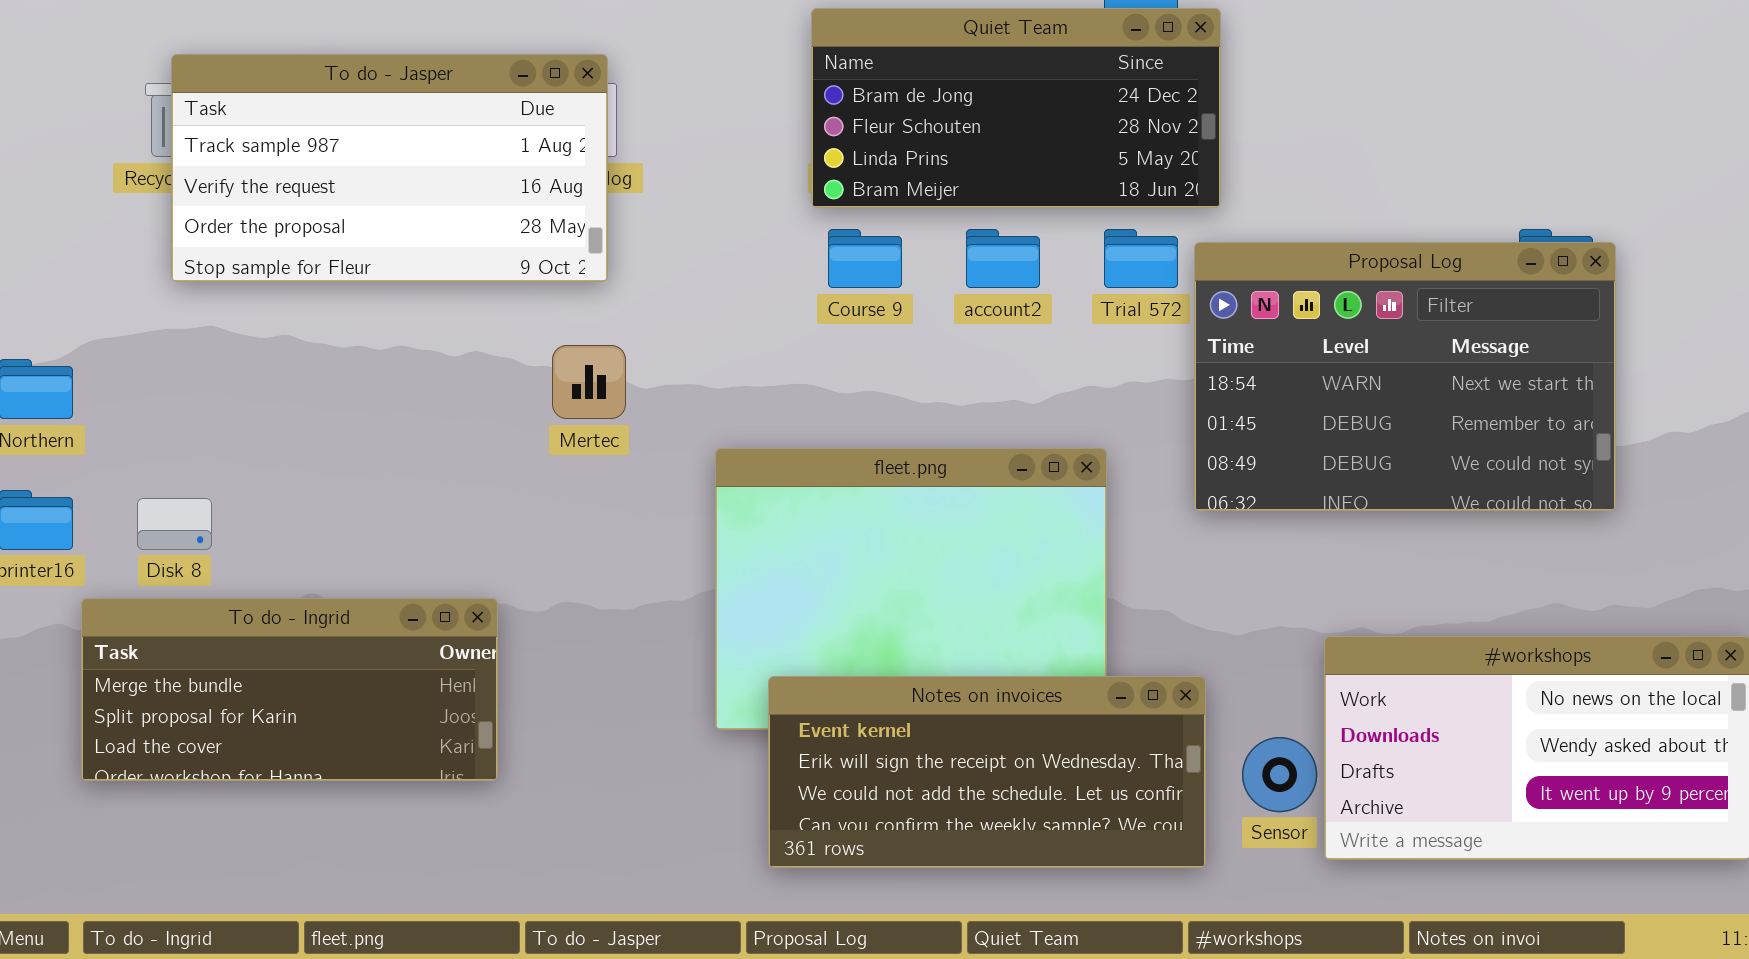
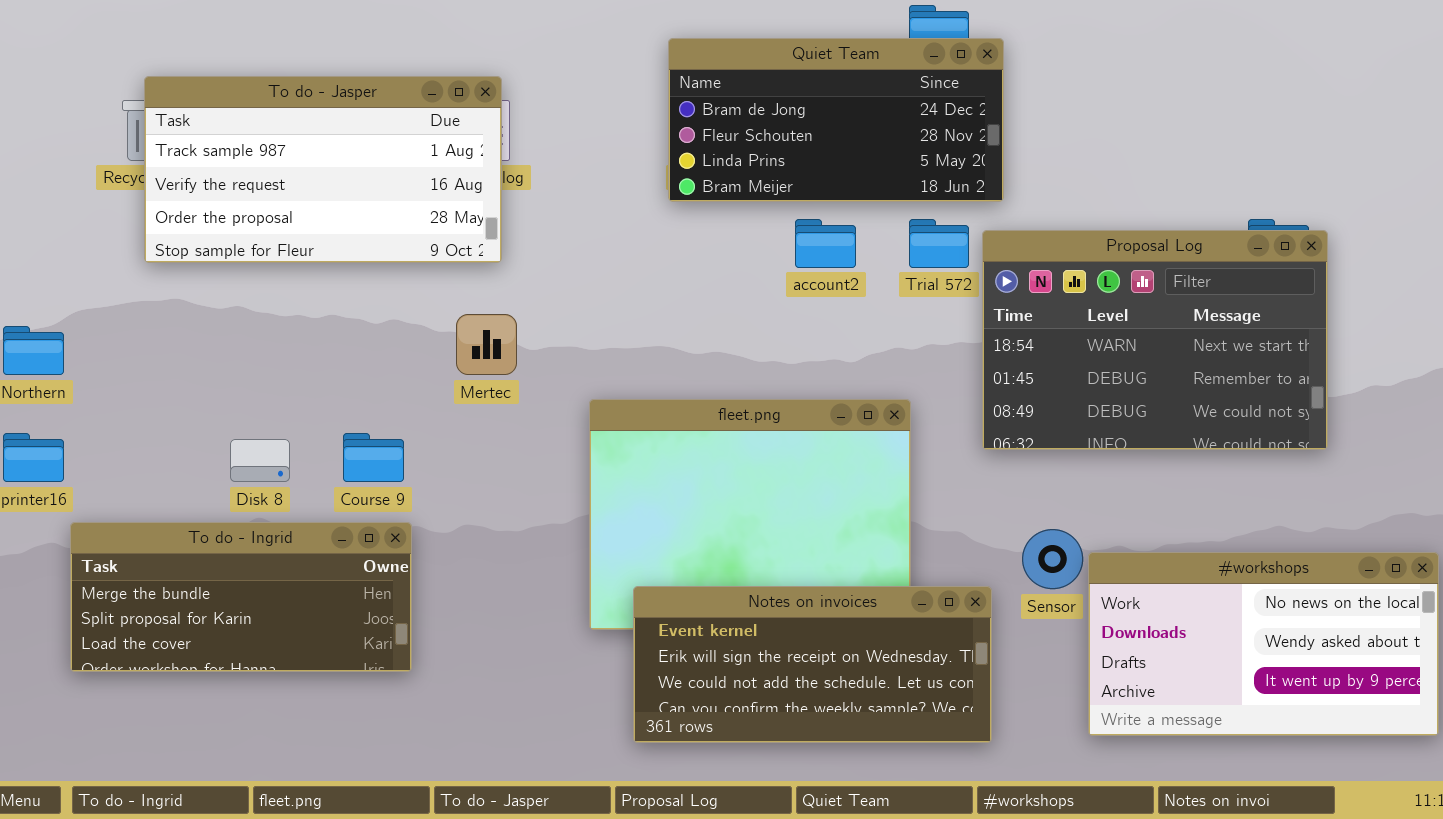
Course 9: [828,229,902,288] -> [343,433,404,482], moved
Disk 8: [137,498,212,550] -> [230,439,290,482], moved
Sensor: [1242,737,1317,812] -> [1022,529,1083,589], moved

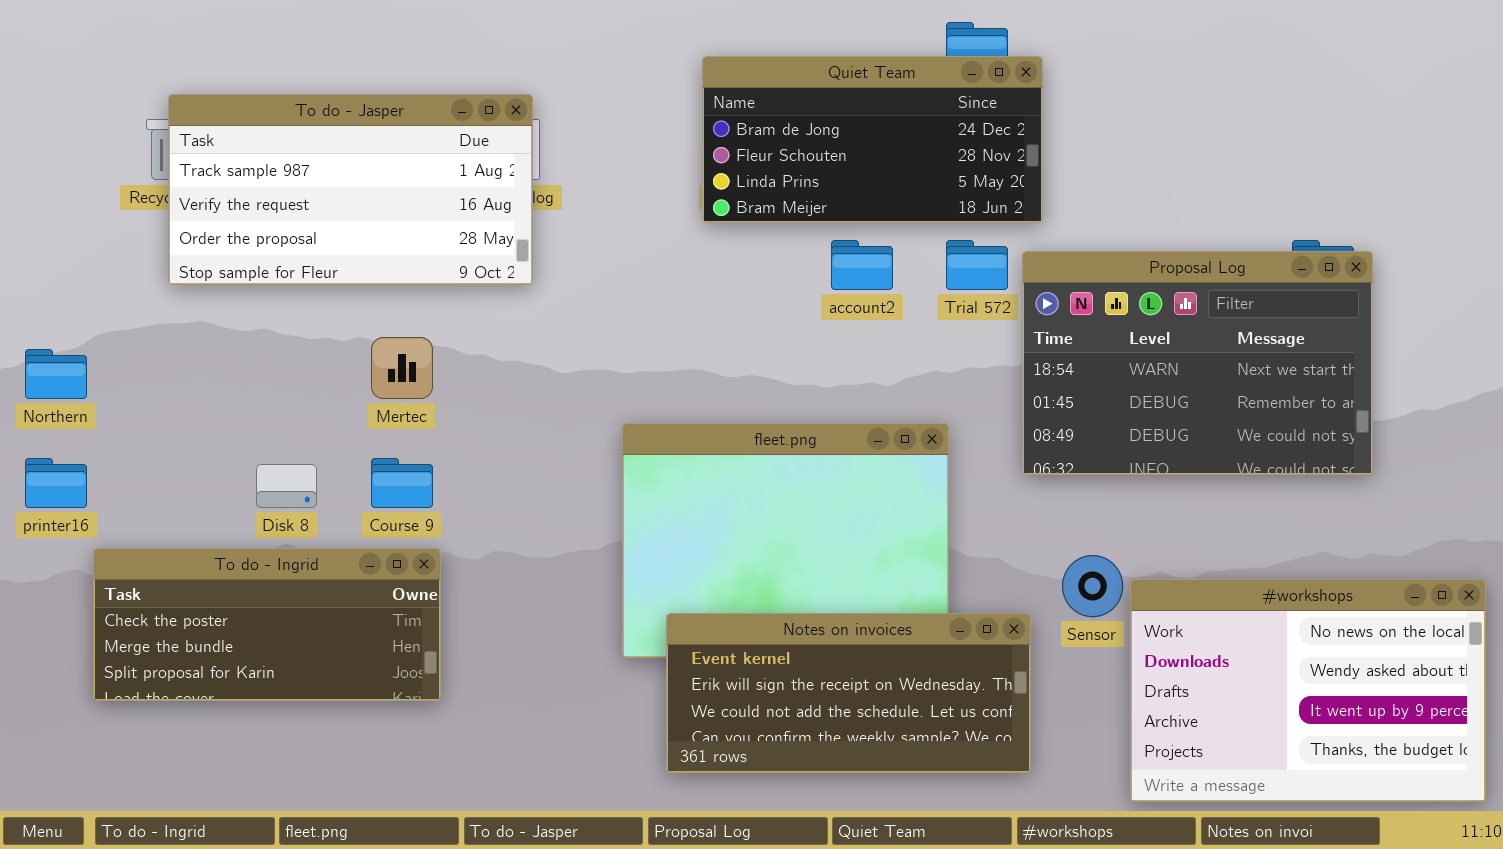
Mertec: [456,314,517,375] -> [371,337,433,399], moved
To do - Ingrid: [70,522,412,672] -> [93,548,441,701], scrolled up 1 row
#workshops: [1088,552,1439,736] -> [1130,579,1486,802], resized

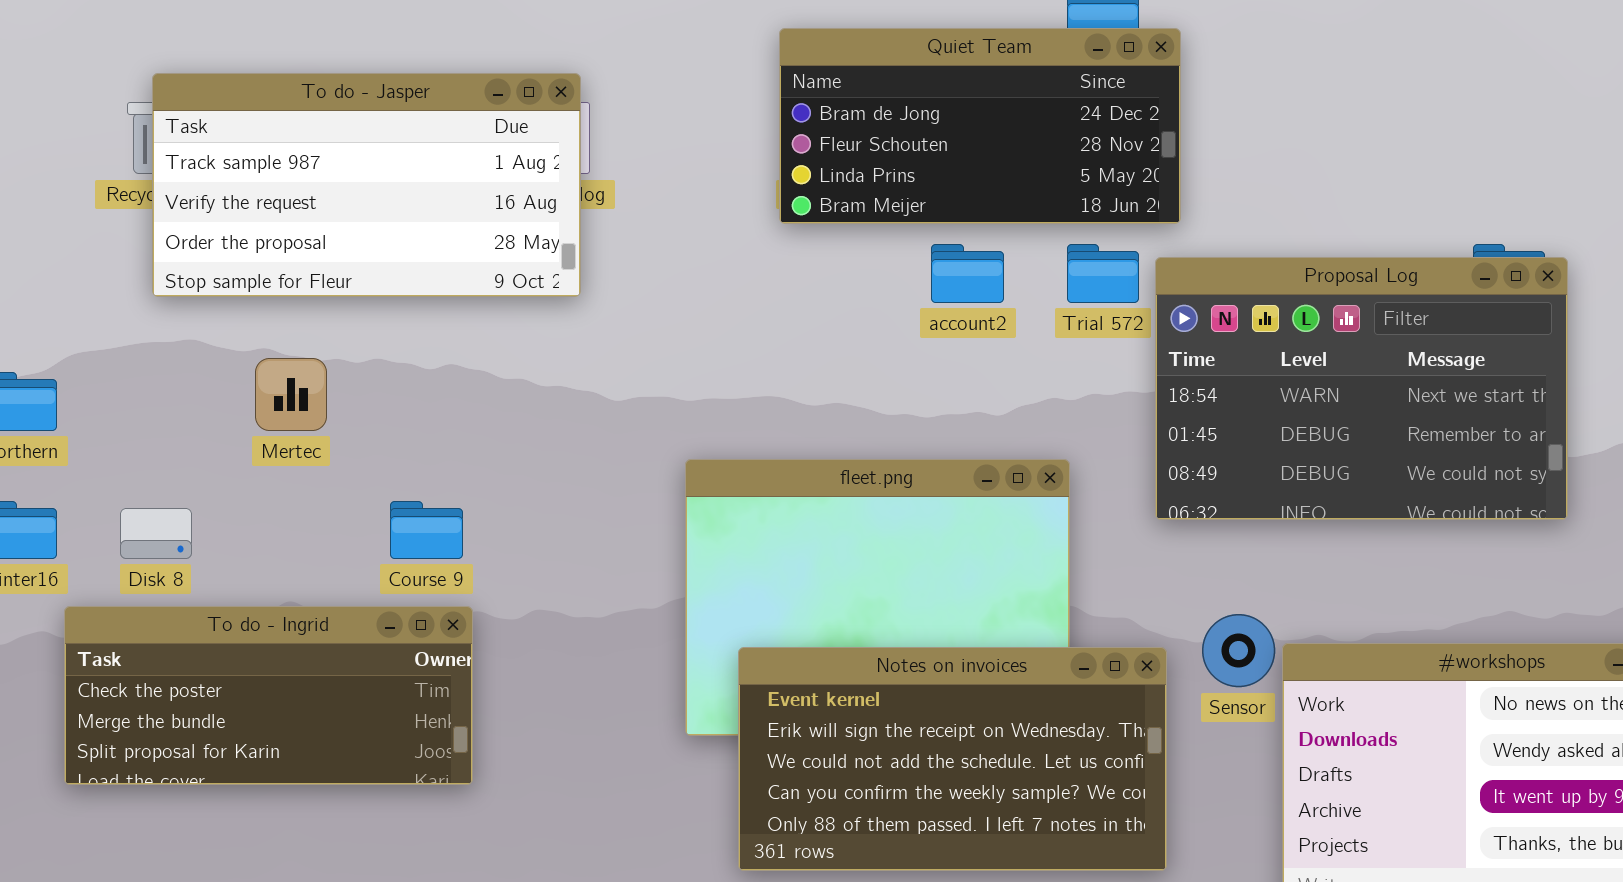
Mertec: [371,337,433,399] -> [255,358,327,431], moved
Disk 8: [256,464,317,508] -> [120,508,192,559], moved
Notes on invoices: [666,613,1031,773] -> [738,647,1167,871], resized

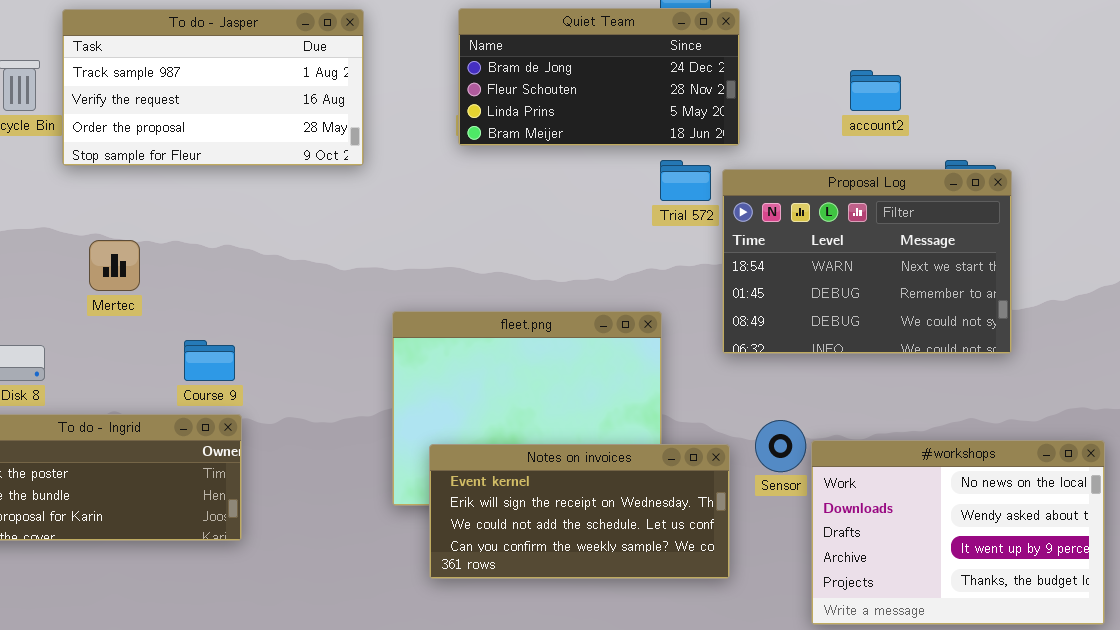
To do - Jasper: [152,73,581,297] -> [62,9,364,166], moved
account2: [931,244,1004,303] -> [850,70,901,111], moved
Notes on invoices: [738,647,1167,871] -> [429,444,730,579], resized

